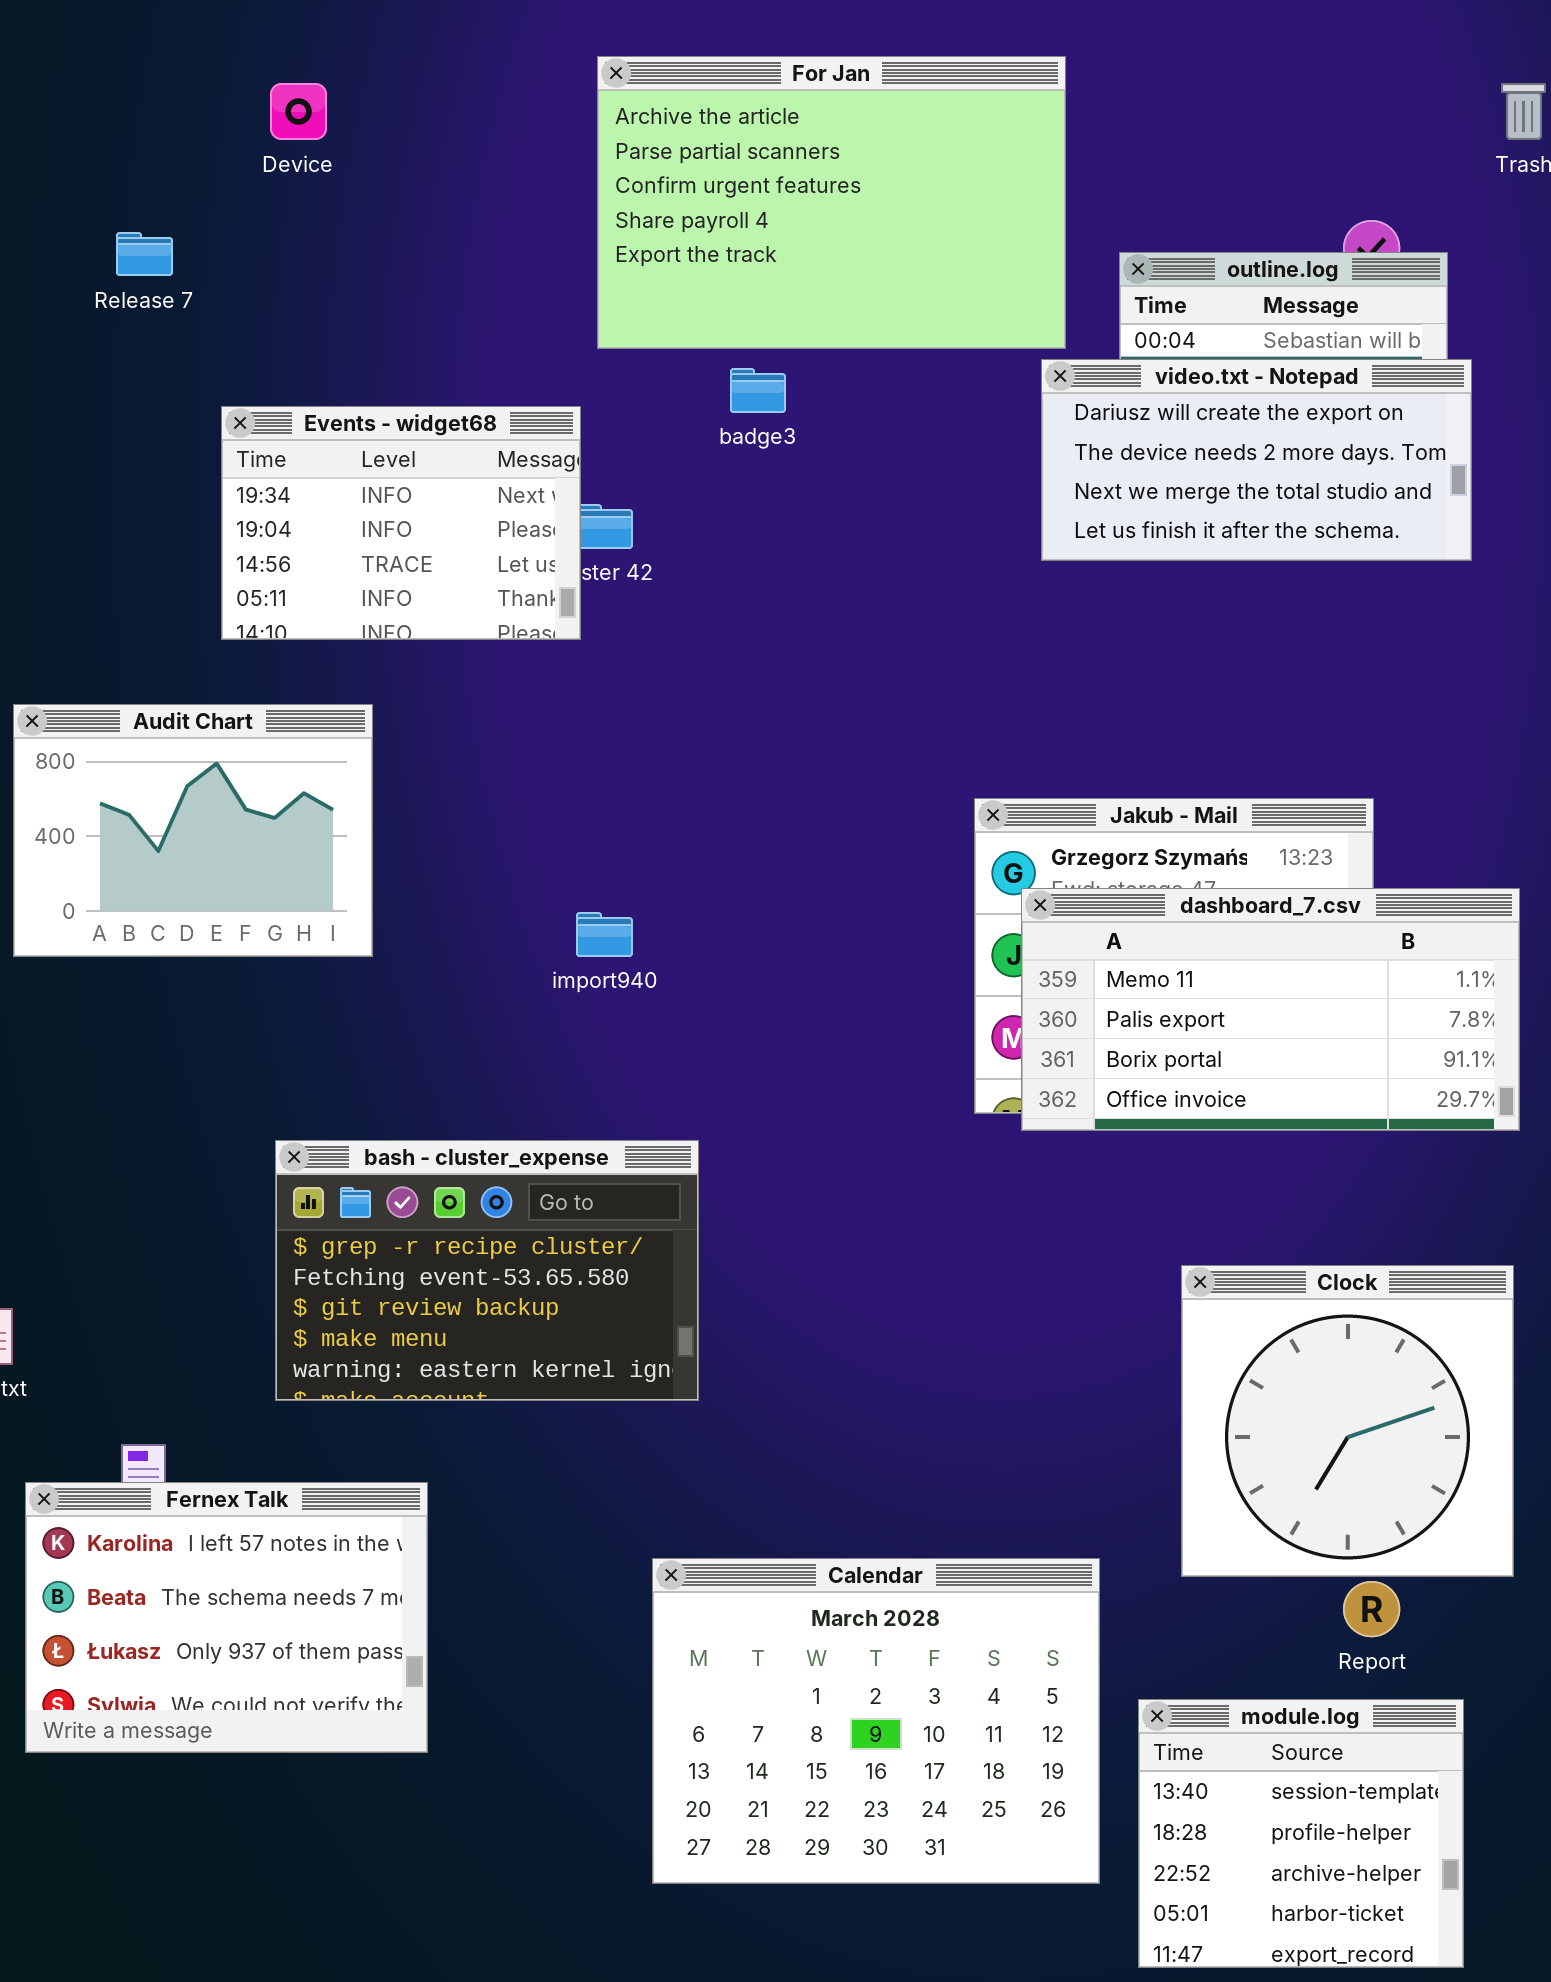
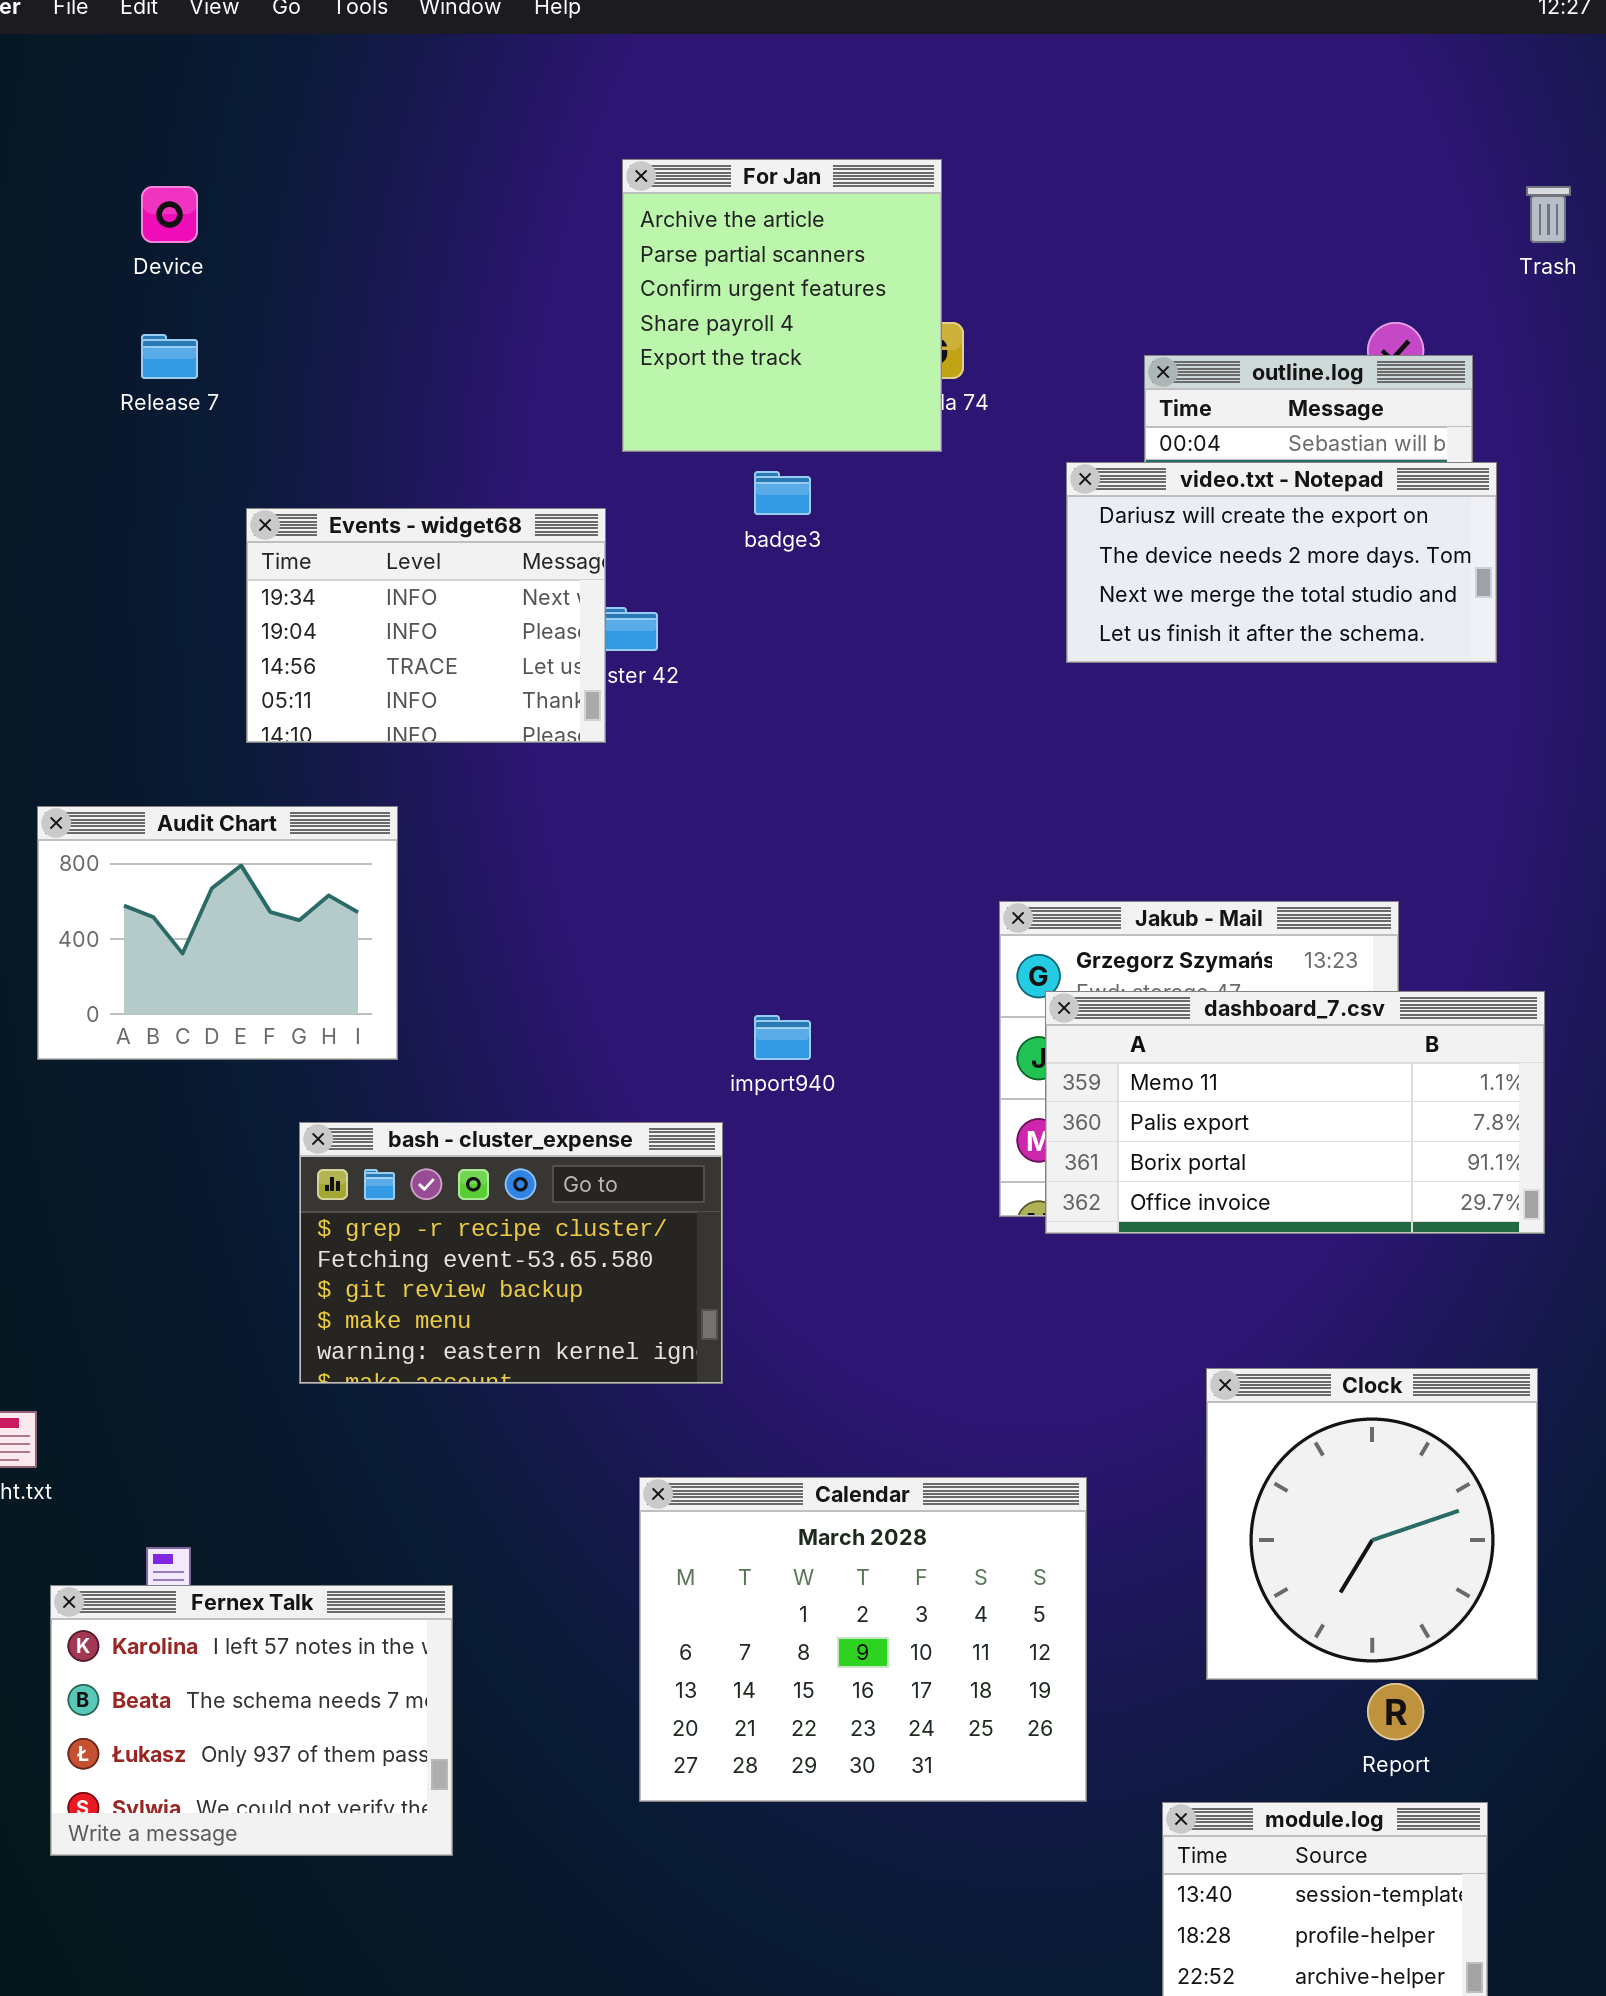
For Jan: [597,56,1066,349] -> [622,159,942,452], resized
Device: [270,83,327,140] -> [141,186,198,243], moved
import940: [576,912,633,957] -> [754,1015,811,1060], moved
bash - cluster_expense: [275,1140,699,1401] -> [299,1122,723,1384], moved
Calendar: [652,1558,1100,1884] -> [639,1477,1087,1802], moved

